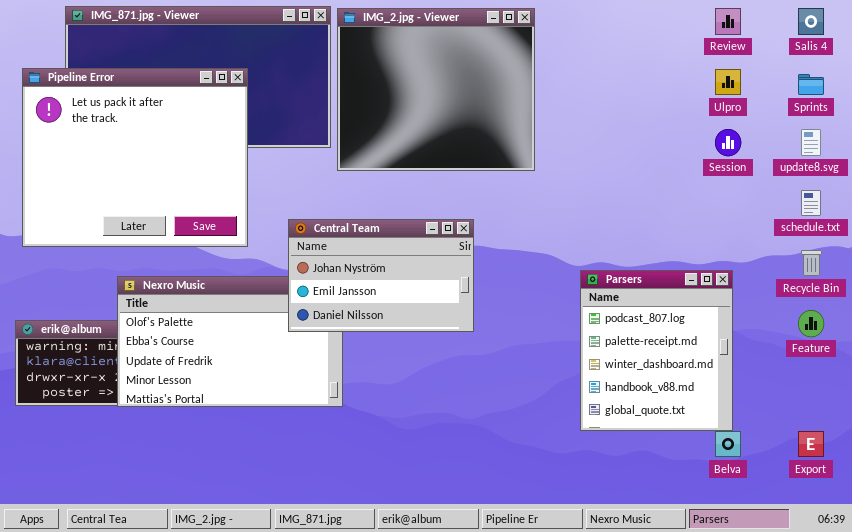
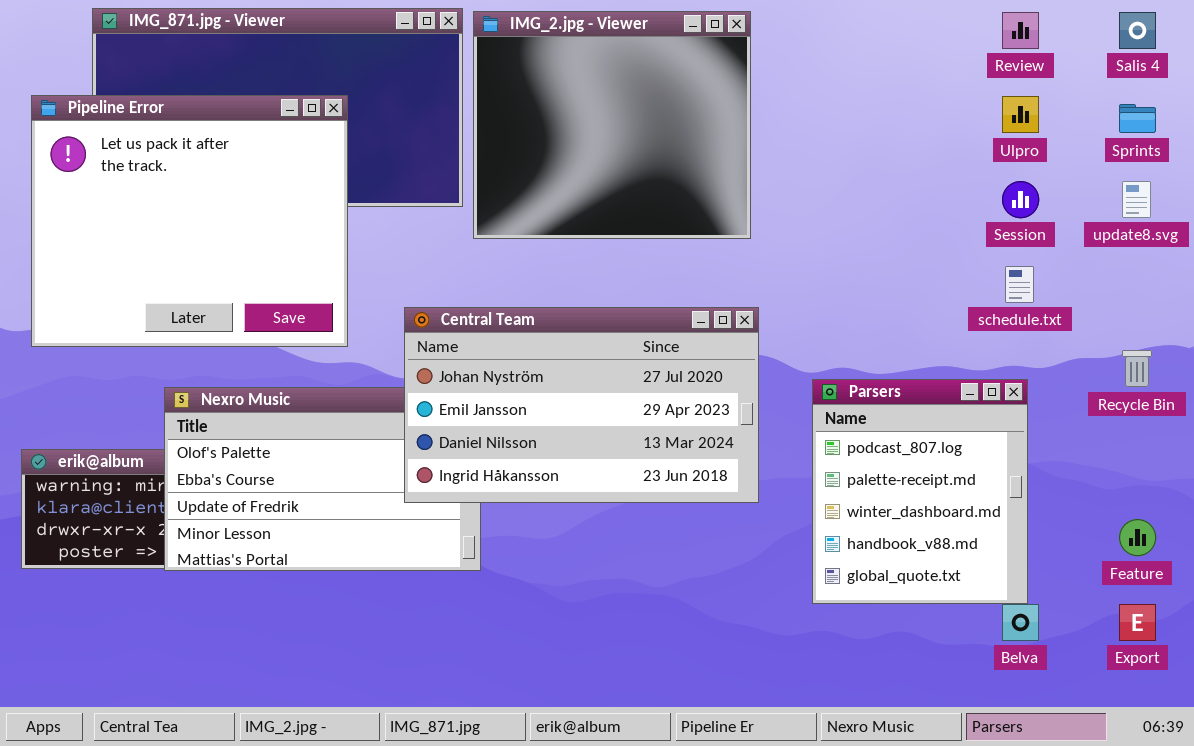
schedule.txt: [801,190,821,216] -> [1005,266,1034,303], moved
Central Team: [288,219,474,332] -> [404,307,759,503], resized
Feature: [798,310,824,337] -> [1119,519,1156,556], moved

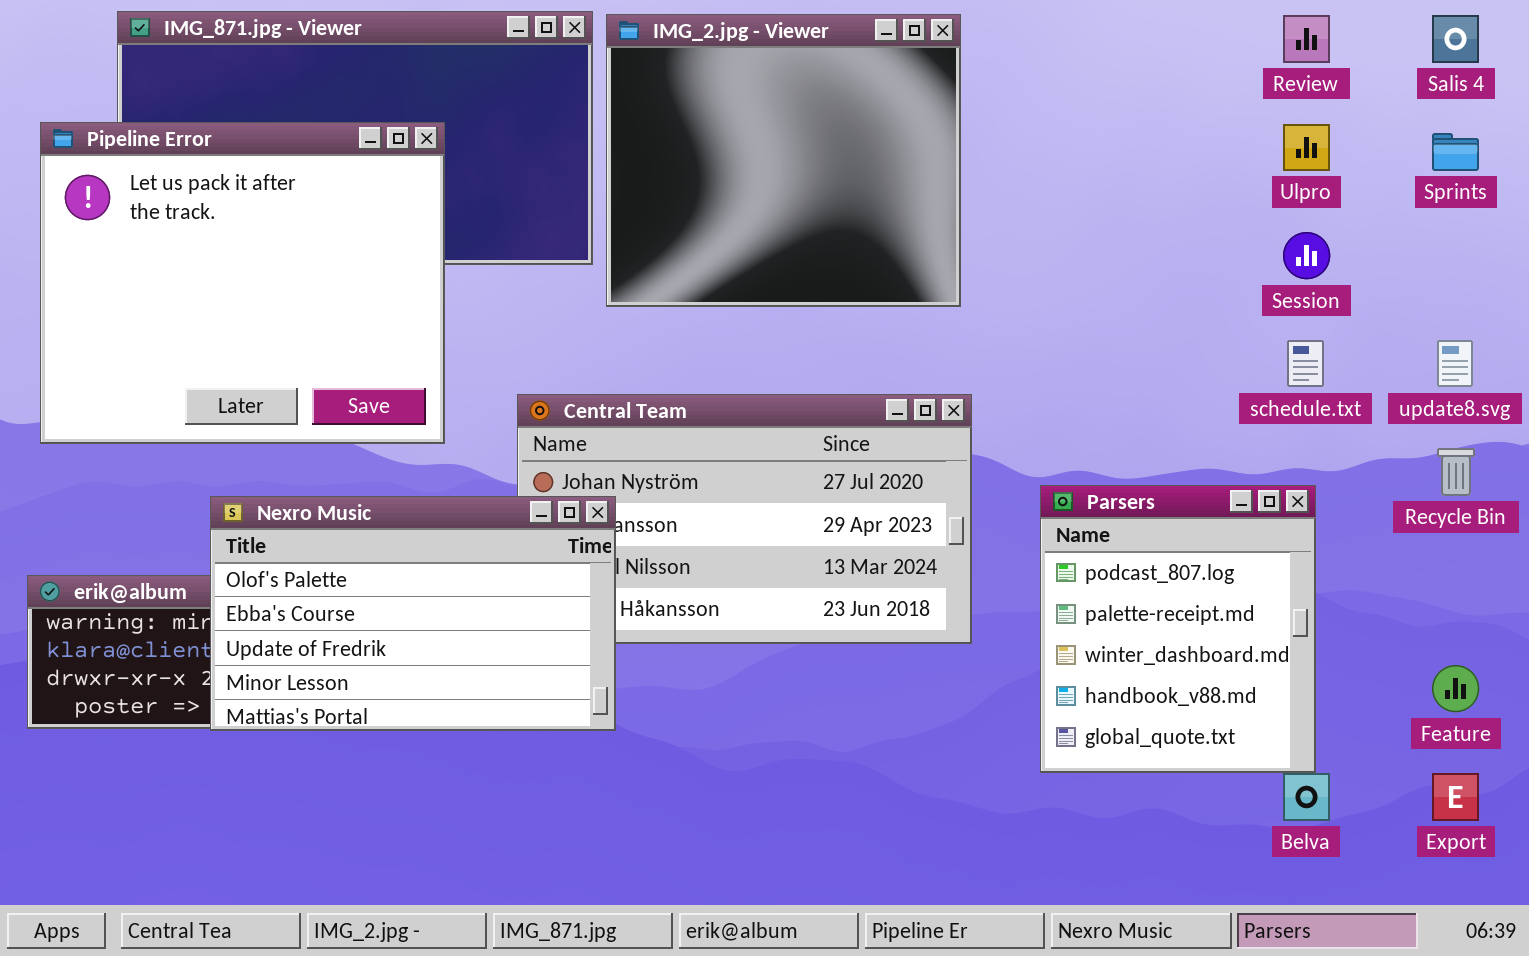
update8.svg: [1122,181,1151,218] -> [1437,340,1473,387], moved
Nexro Music: [164,387,481,571] -> [210,496,616,731], raised

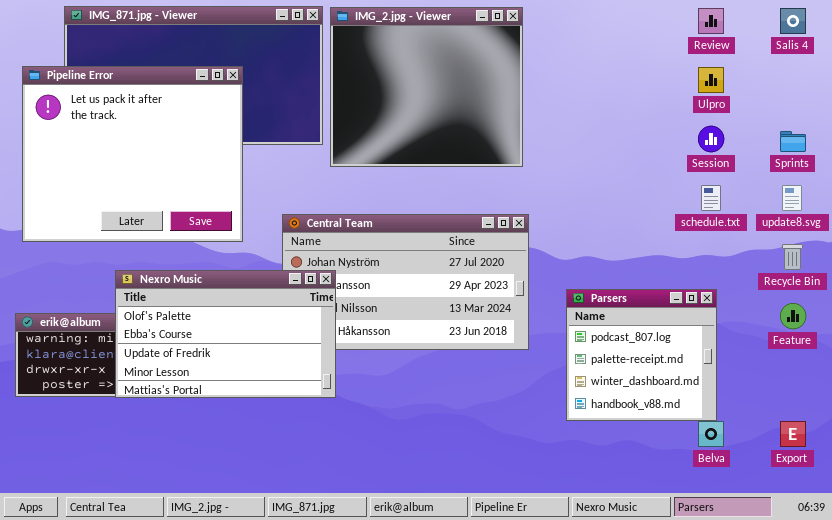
Sprints: [1432,133,1479,171] -> [780,131,806,152], moved
Parsers: [1040,485,1316,773] -> [566,289,717,421], resized
Feature: [1432,665,1479,712] -> [780,303,806,329], moved

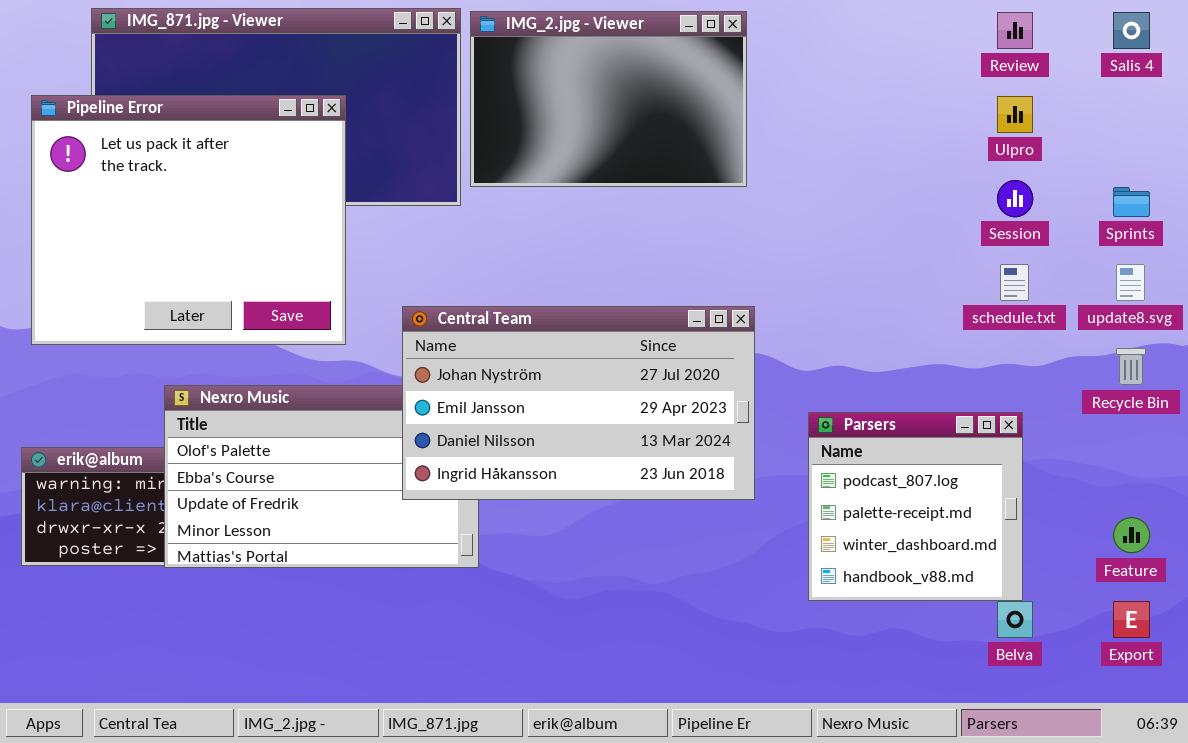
IMG_2.jpg - Viewer: [330,7,523,167] -> [470,11,747,187], resized
Central Team: [282,214,529,350] -> [402,306,755,500], raised
Feature: [780,303,806,329] -> [1113,517,1150,553], moved

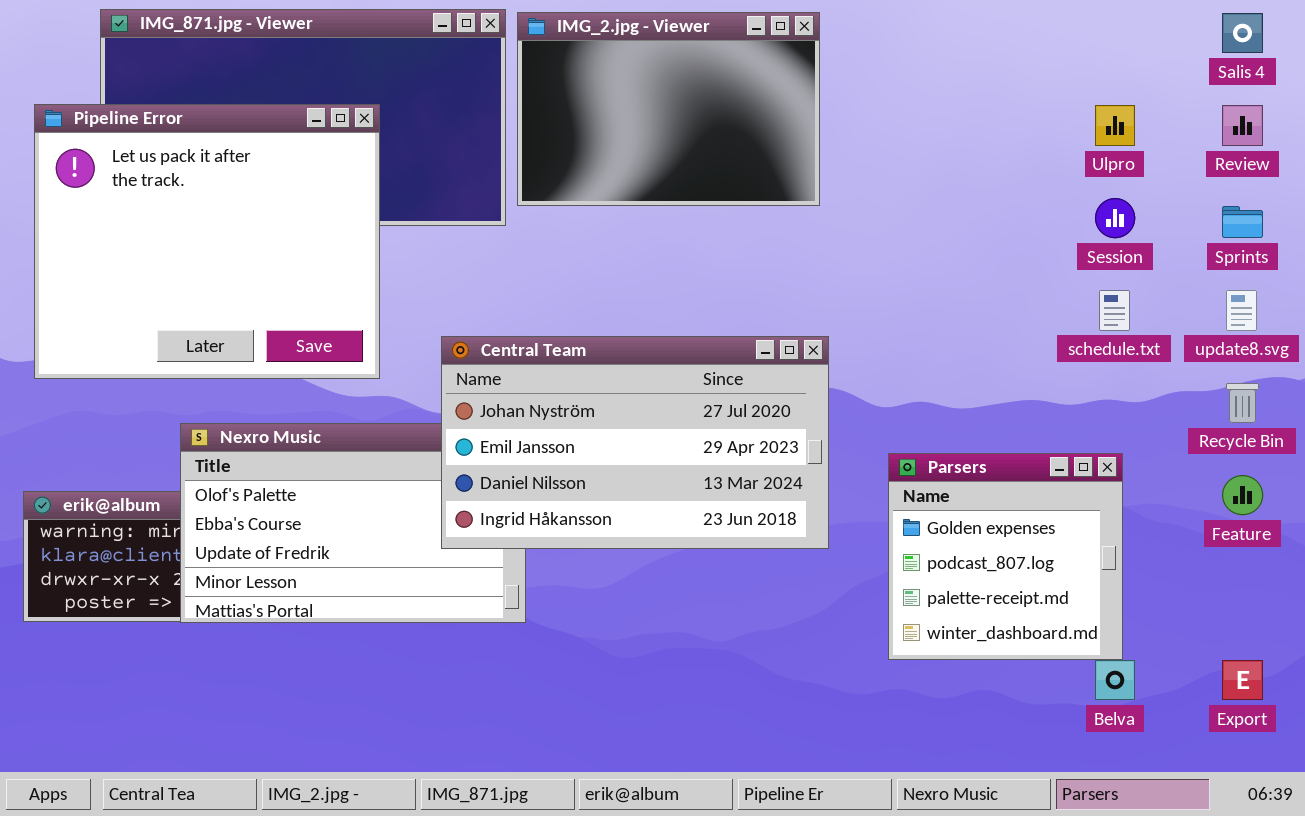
Review: [997,12,1033,49] -> [1222,105,1263,146], moved
Parsers: [808,412,1023,601] -> [888,453,1123,660], scrolled up 1 row
Feature: [1113,517,1150,553] -> [1222,475,1263,515], moved

